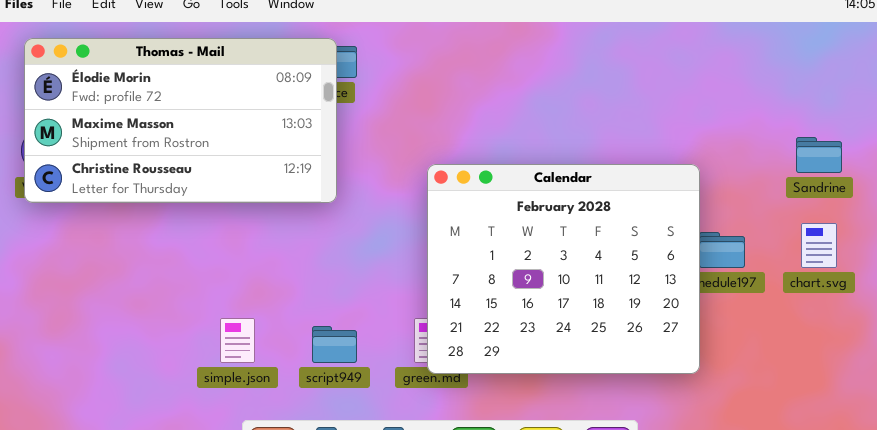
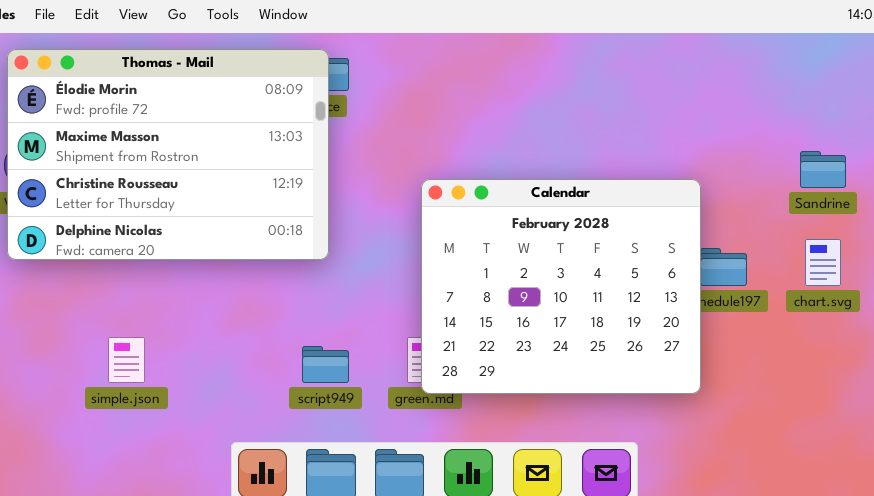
Thomas - Mail: [24,38,337,203] -> [7,49,329,260], resized
simple.json: [220,318,255,363] -> [108,337,145,383], moved

